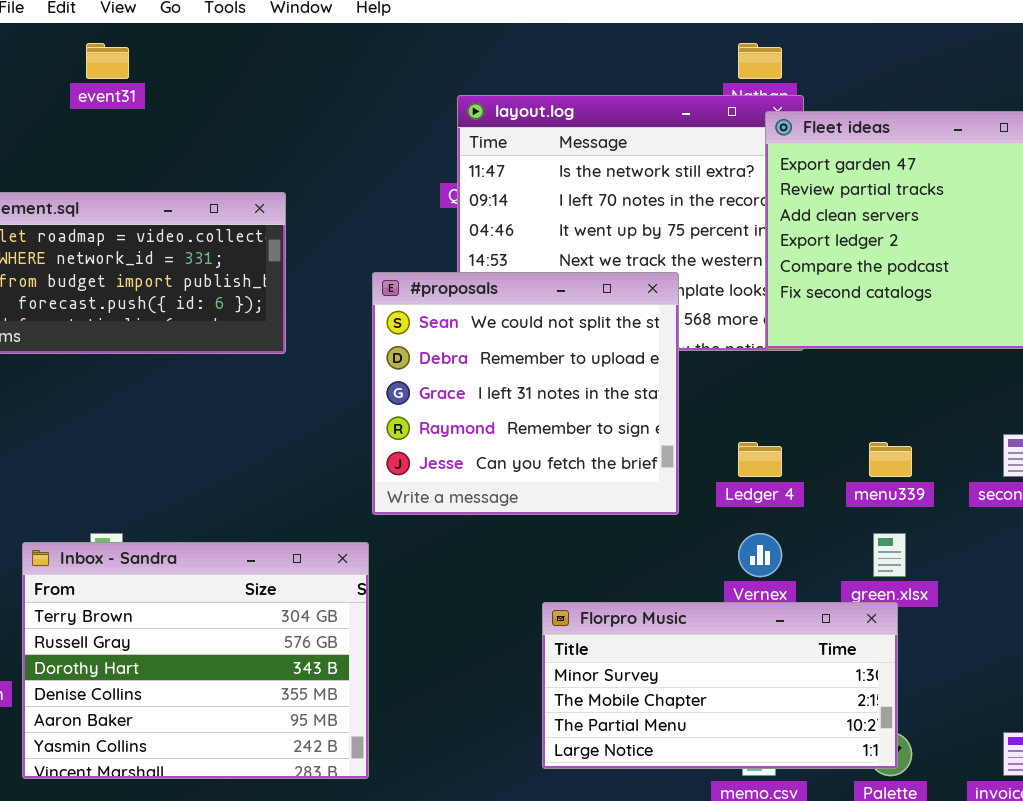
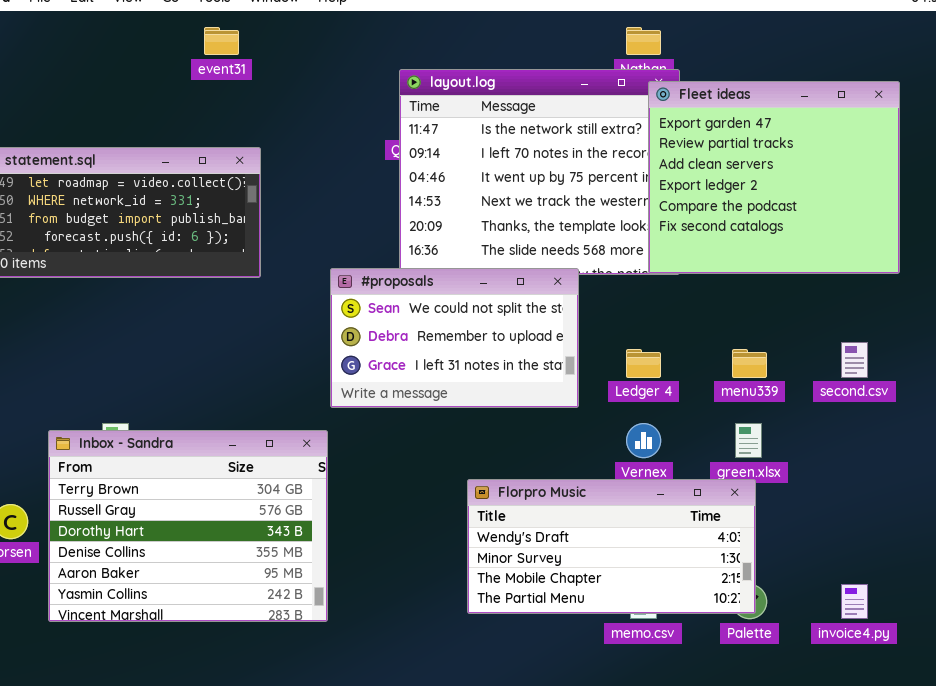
event31: [86,43,129,79] -> [204,27,239,55], moved
#proposals: [372,272,679,515] -> [330,268,579,408], resized
Florpro Music: [542,602,898,769] -> [467,479,756,614], scrolled up 1 row

